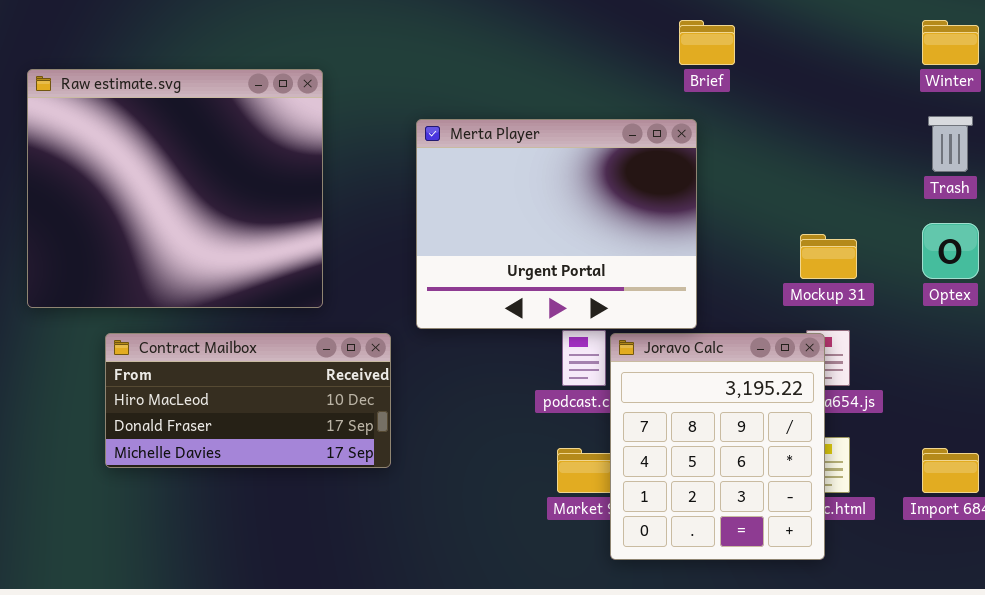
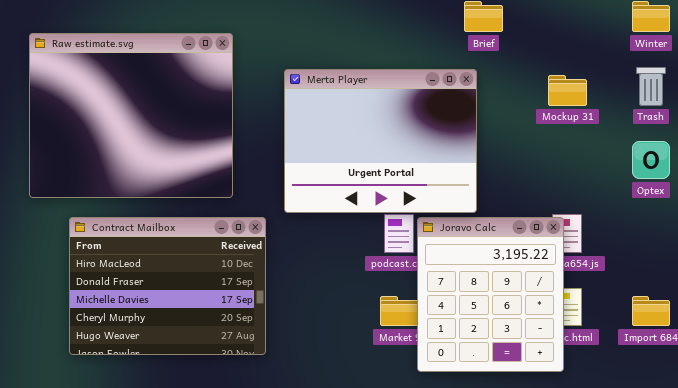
Raw estimate.svg: [27,69,323,308] -> [29,33,233,198], moved
Mockup 31: [800,234,857,279] -> [548,75,587,106], moved
Contract Mailbox: [105,333,391,468] -> [69,217,266,355], resized

